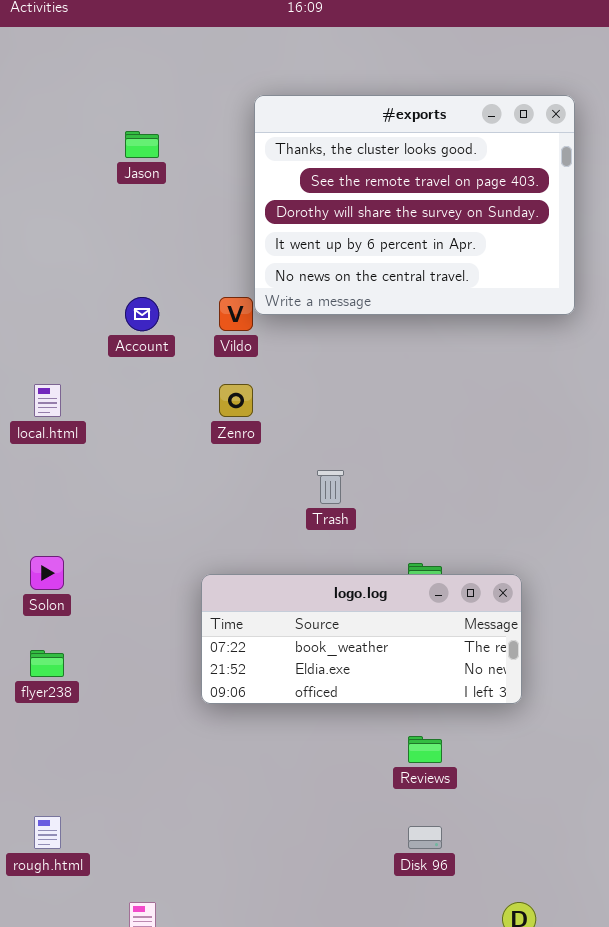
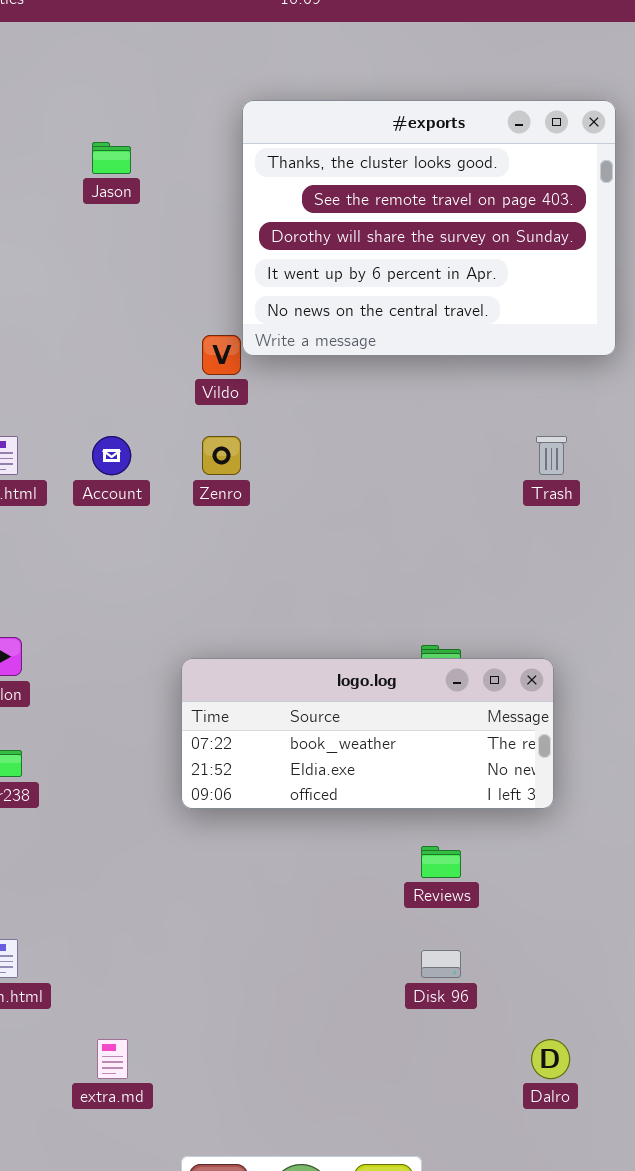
Account: [125,297,159,331] -> [92,436,131,475], moved
Trash: [317,470,344,504] -> [536,436,567,475], moved

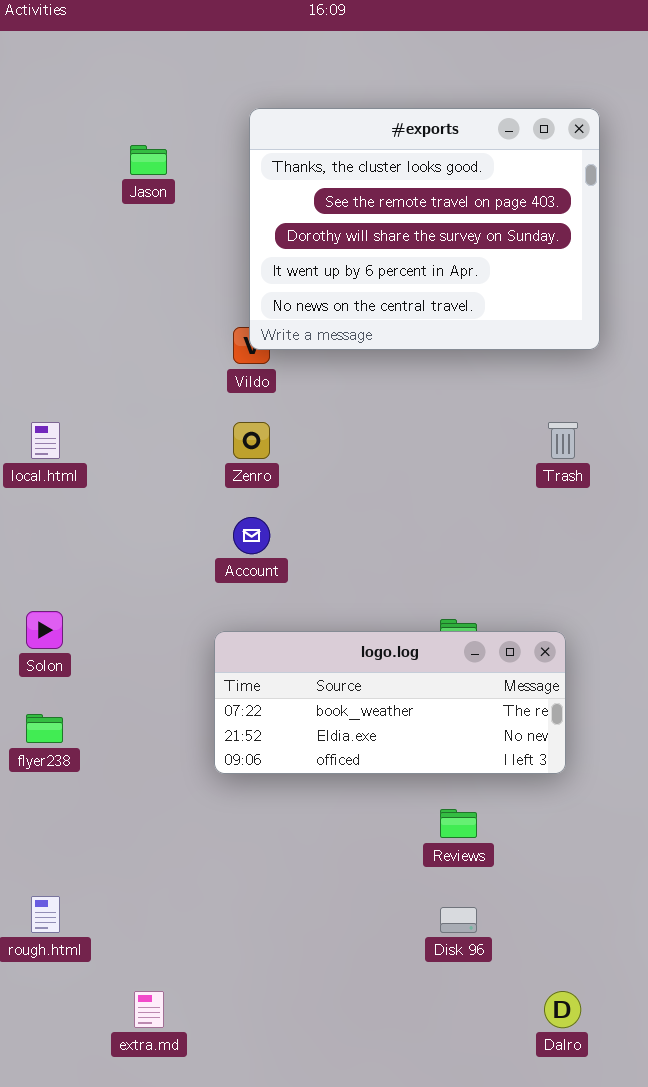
#exports: [242,100,616,356] -> [249,108,600,350], moved
Account: [92,436,131,475] -> [233,517,270,554], moved

